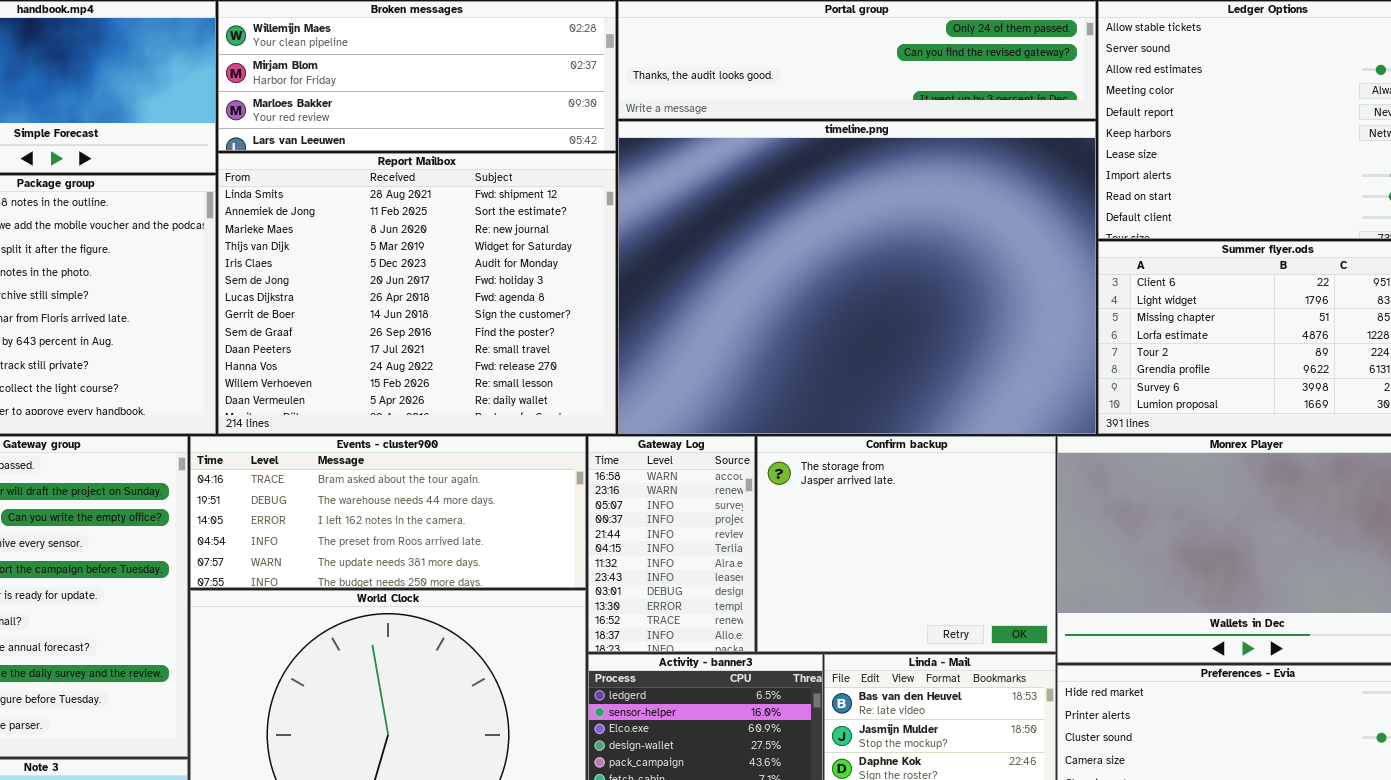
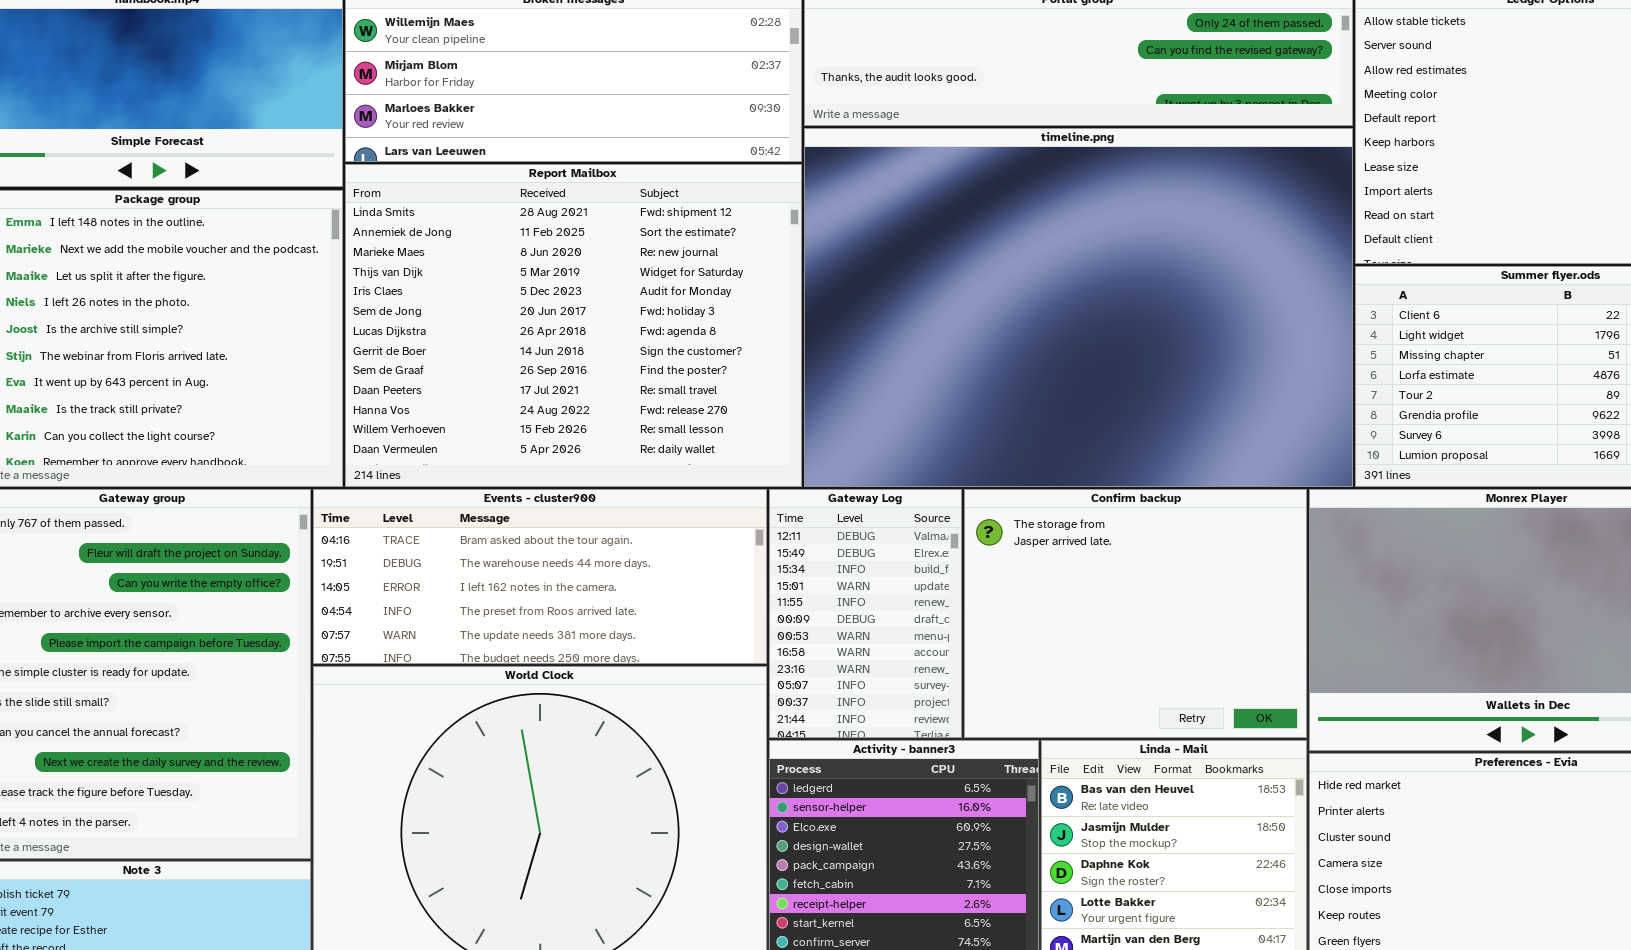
Gateway Log: [588,436,755,652] -> [769,489,962,738], scrolled up 7 rows

